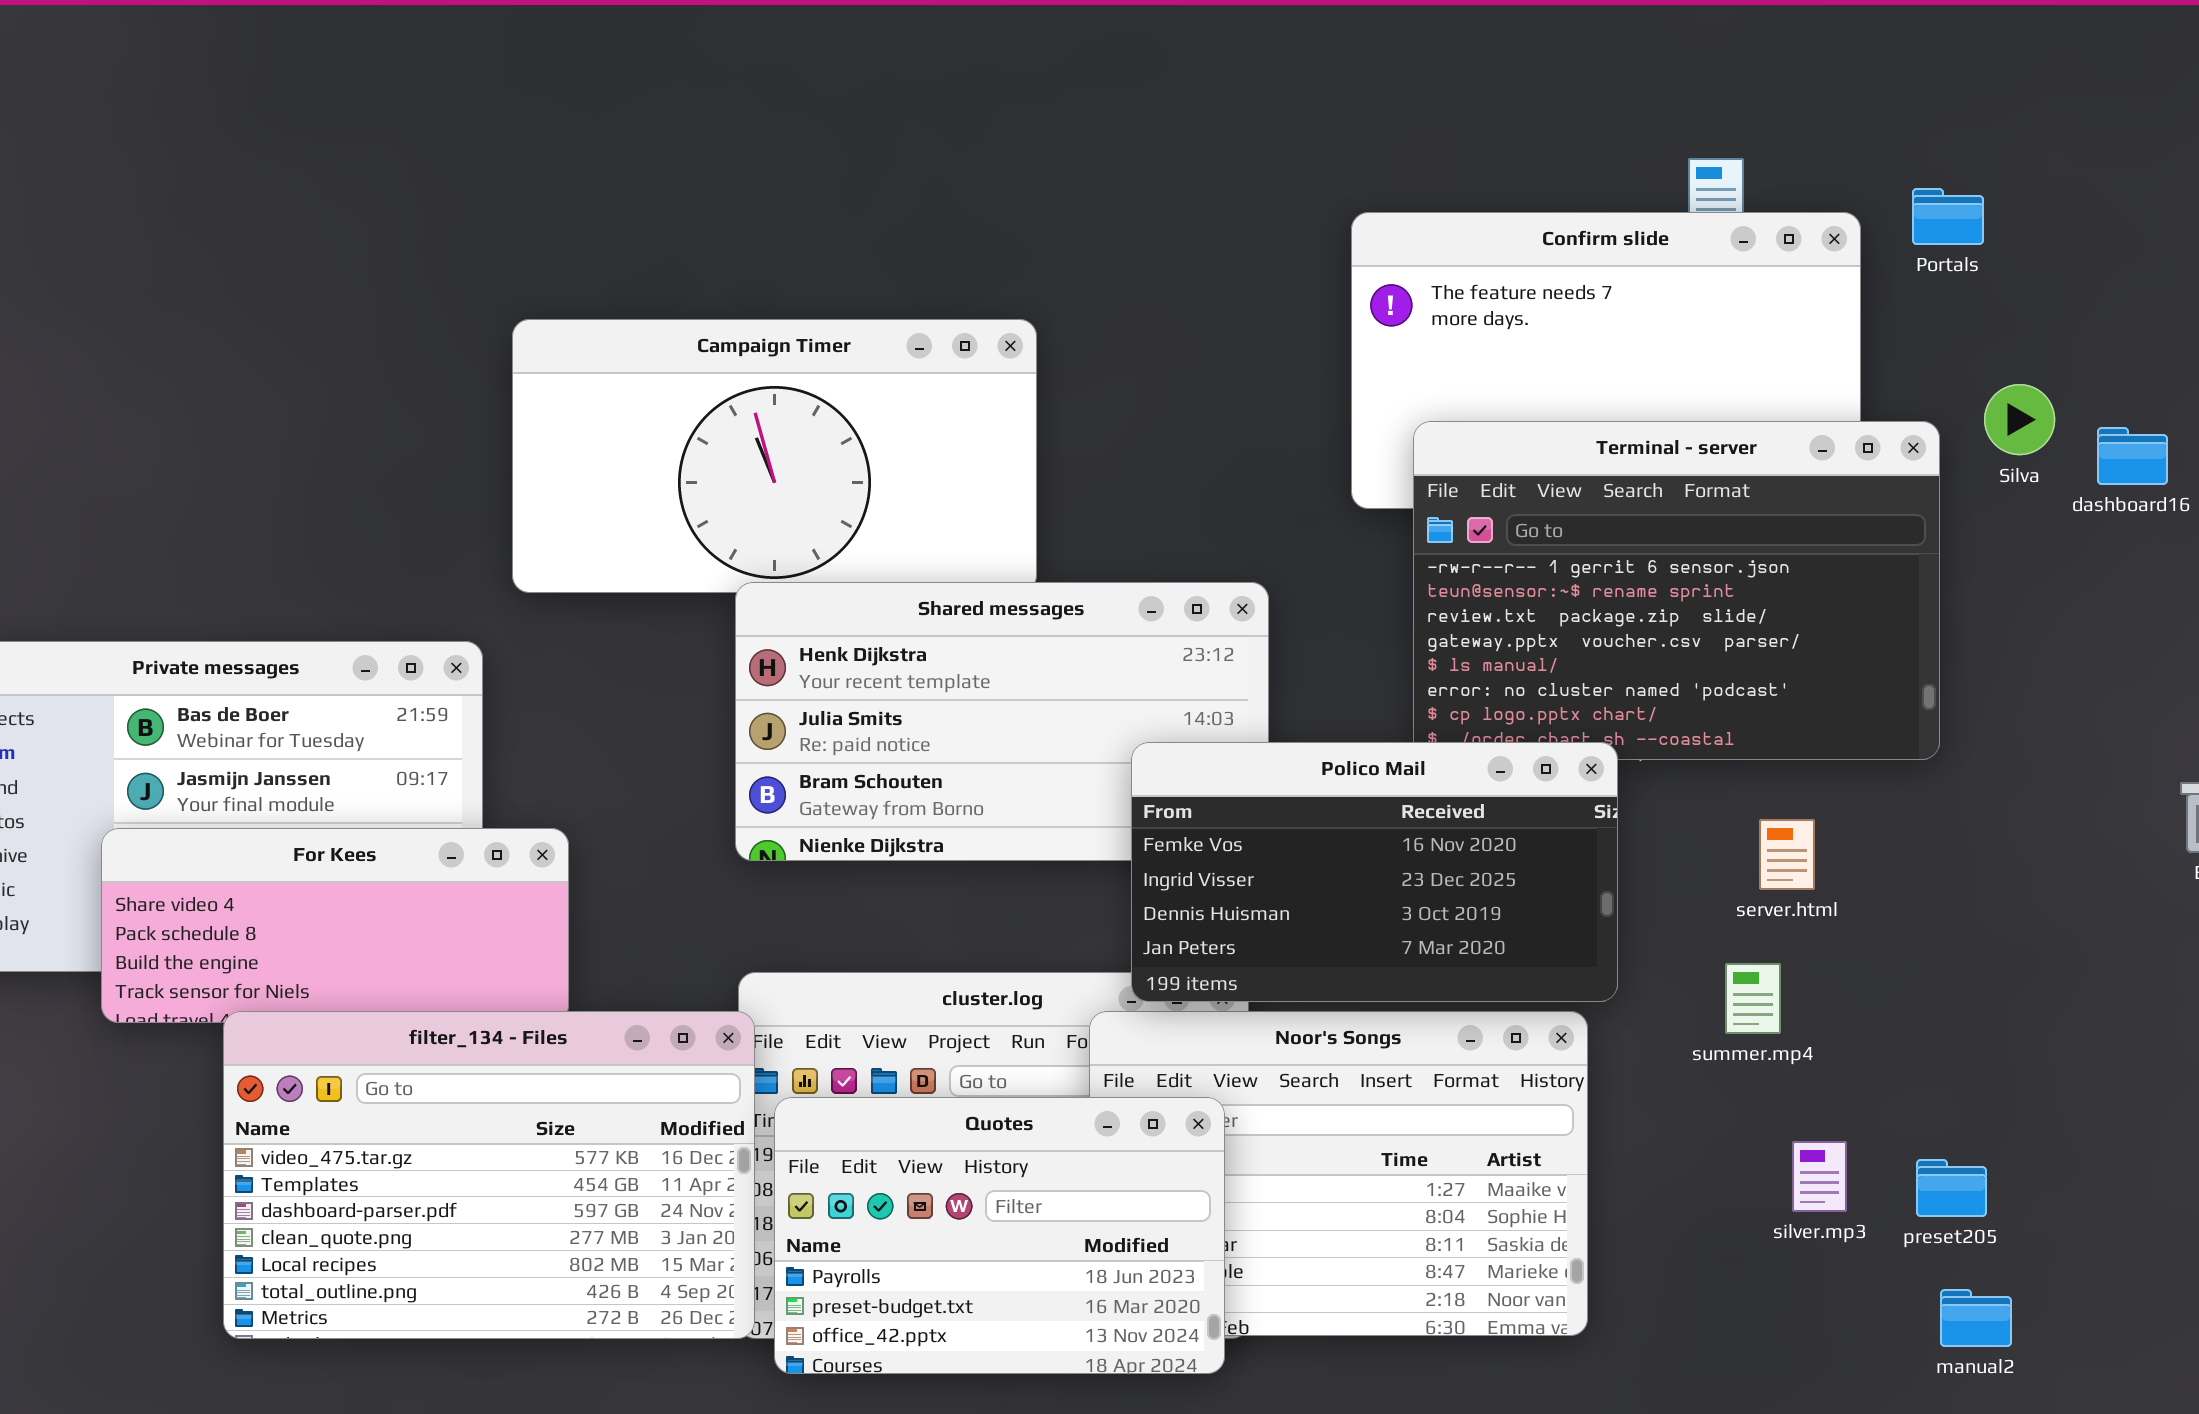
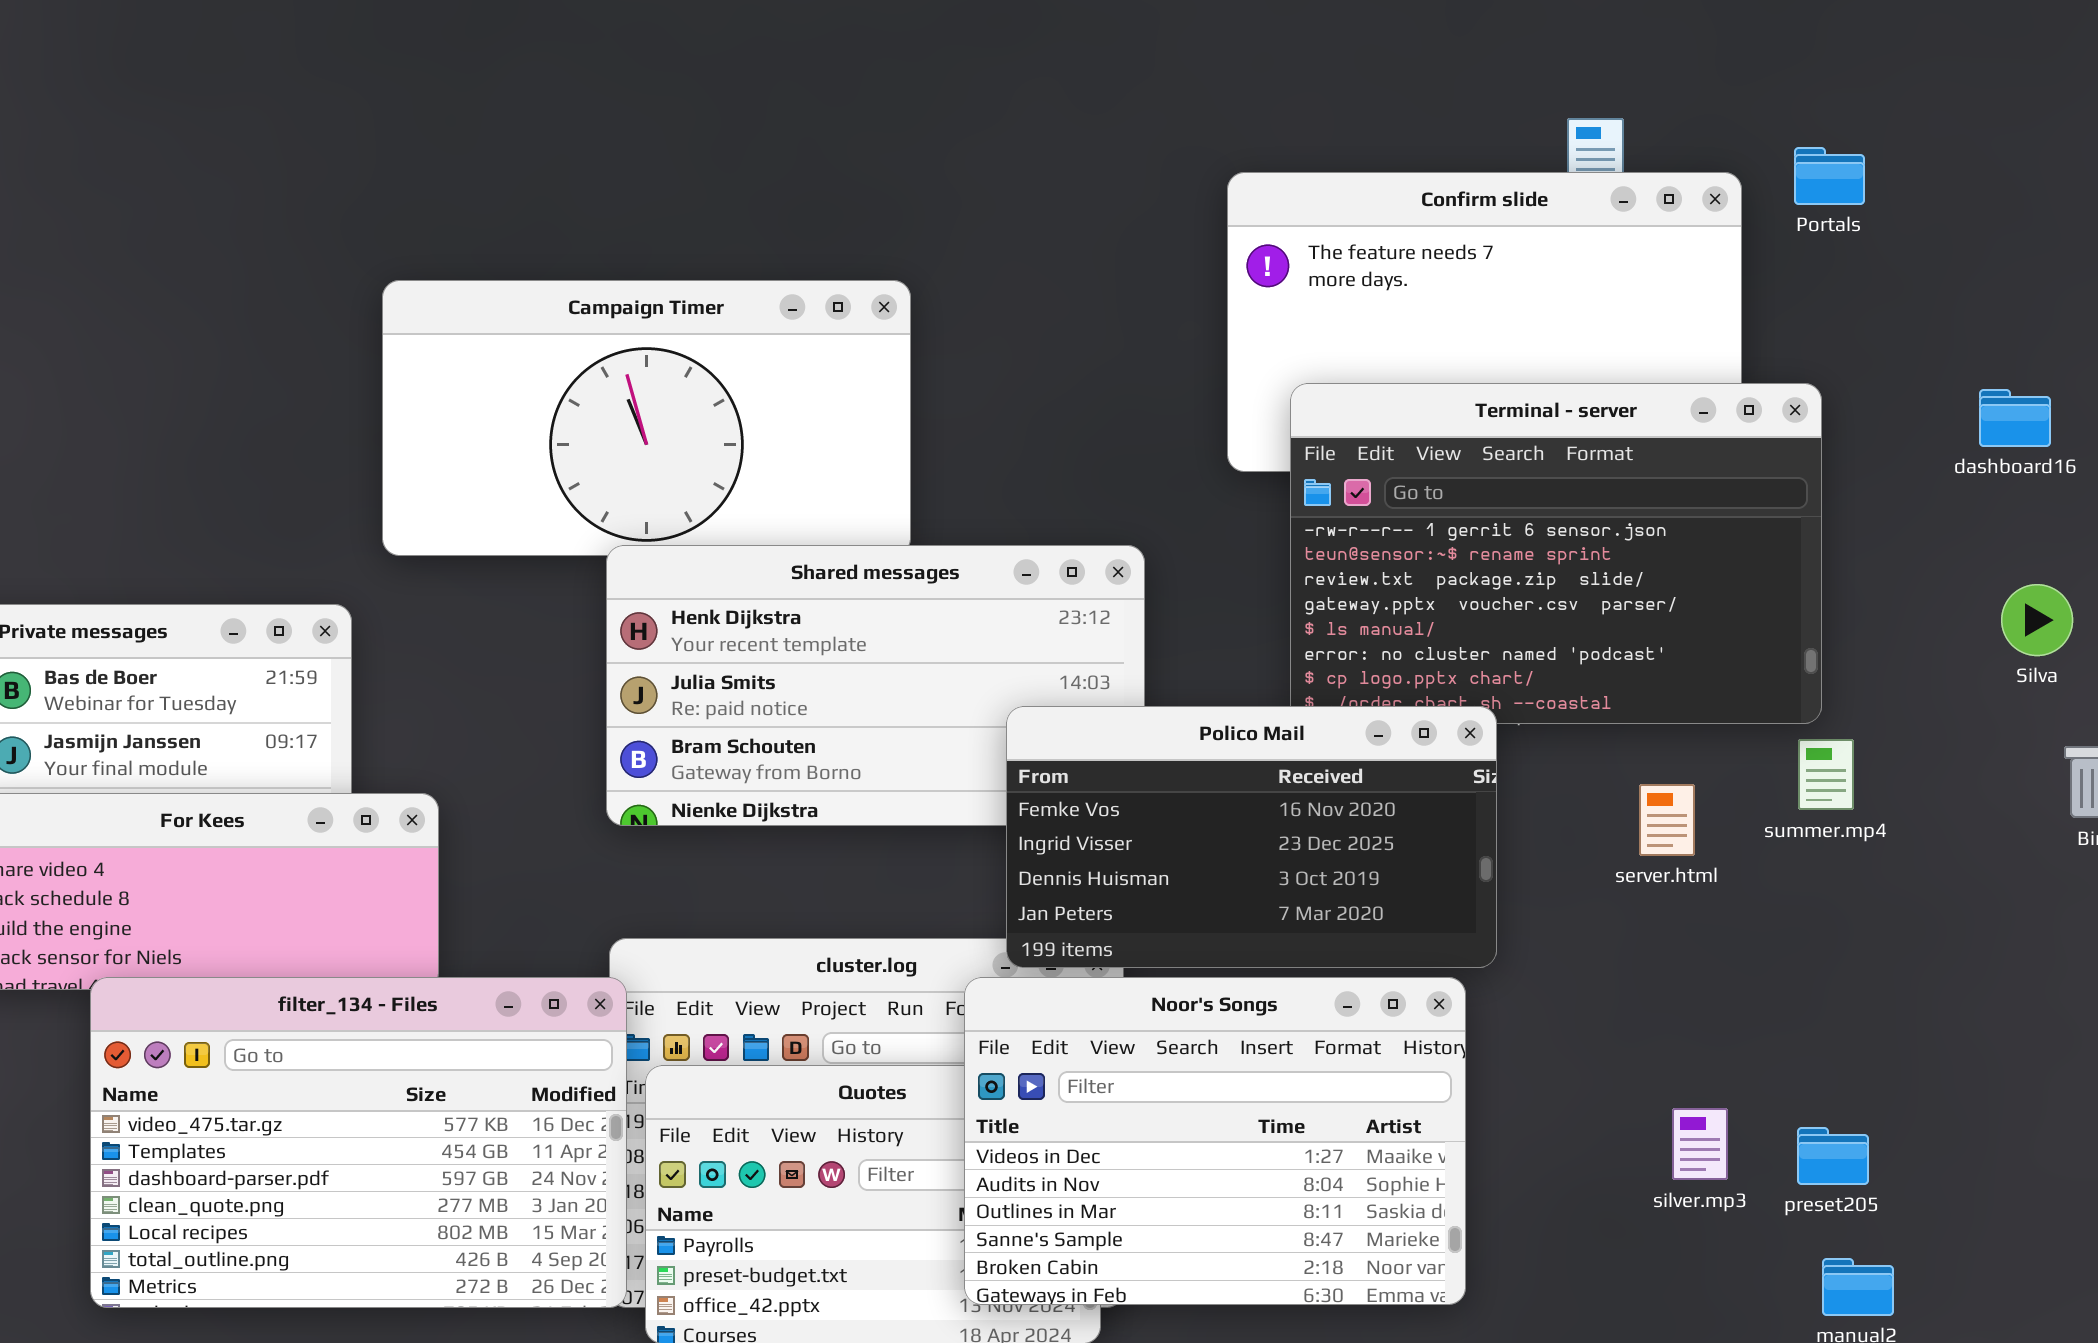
Silva: [1984,384,2055,455] -> [2001,584,2073,656], moved
summer.mp4: [1725,963,1781,1034] -> [1798,739,1854,810], moved
Noor's Songs: [1089,1011,1588,1336] -> [964,977,1466,1305], raised

